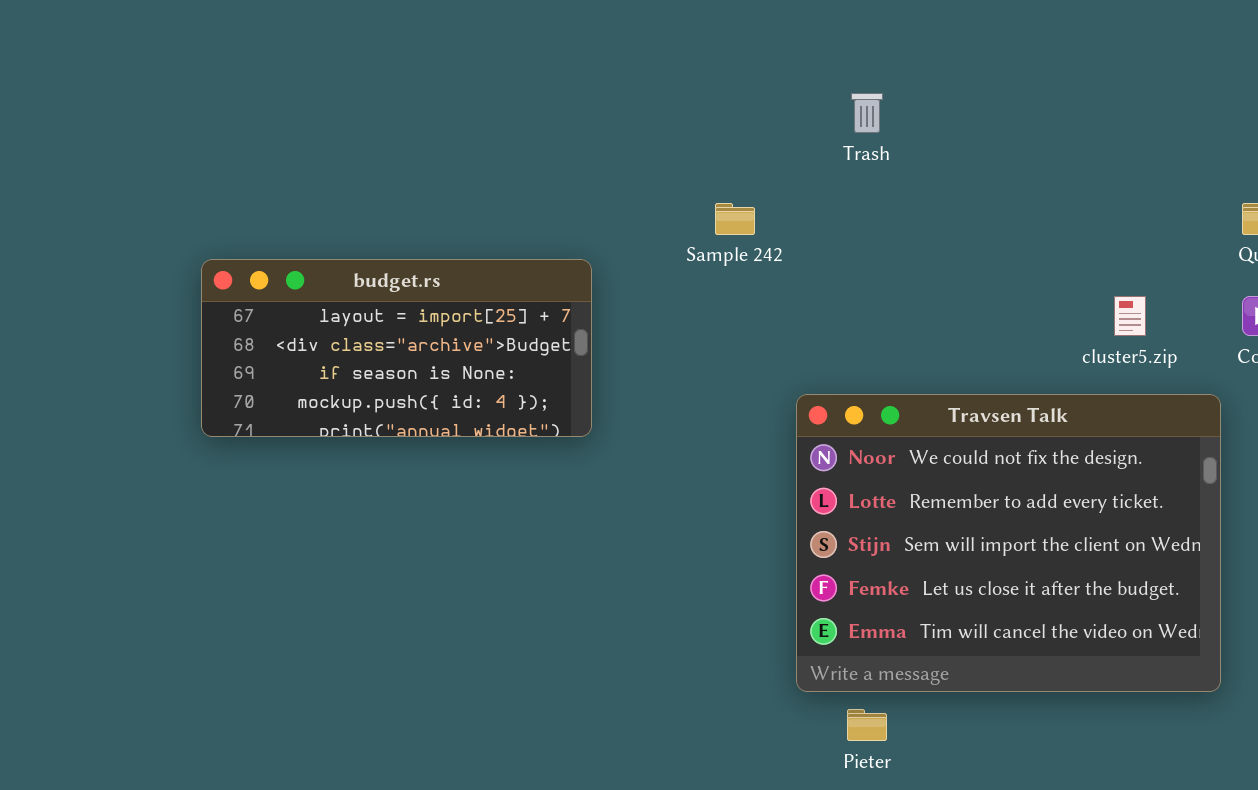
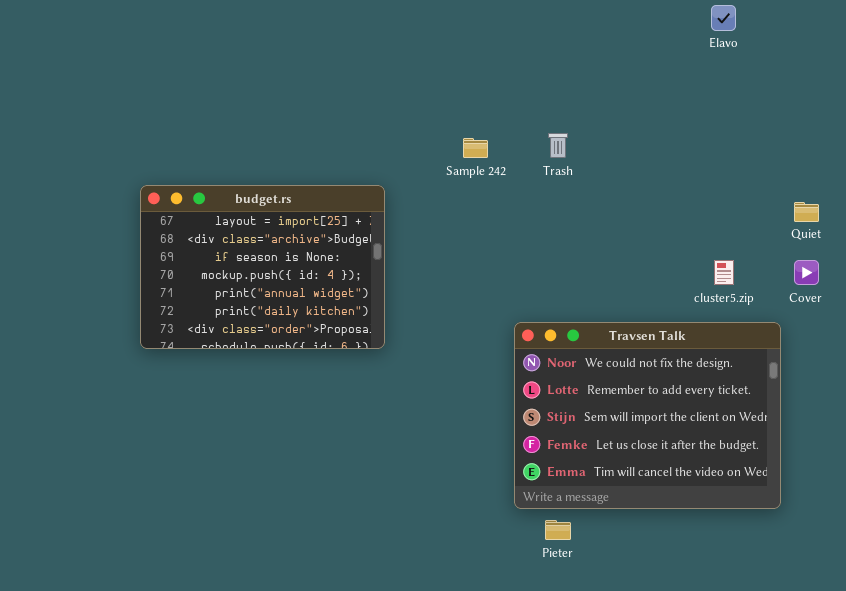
Sample 242: [715,203,755,235] -> [463,138,488,158], moved
budget.rs: [201,259,592,437] -> [140,185,385,349], resized

